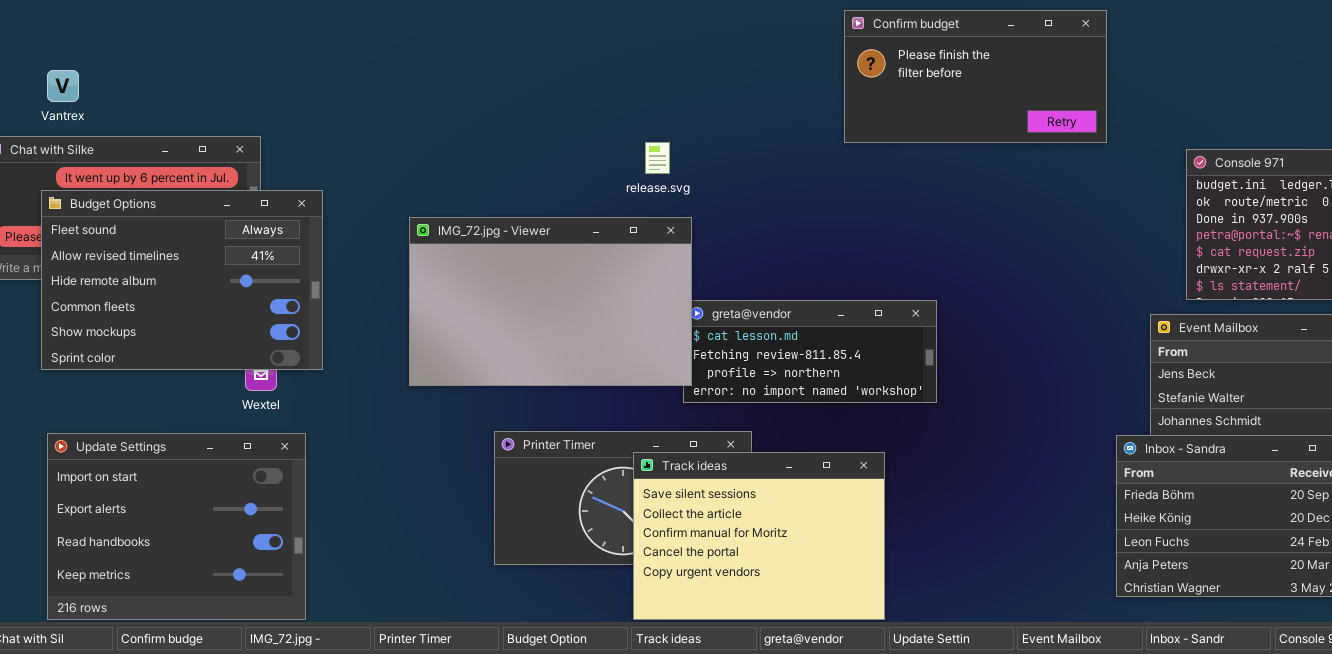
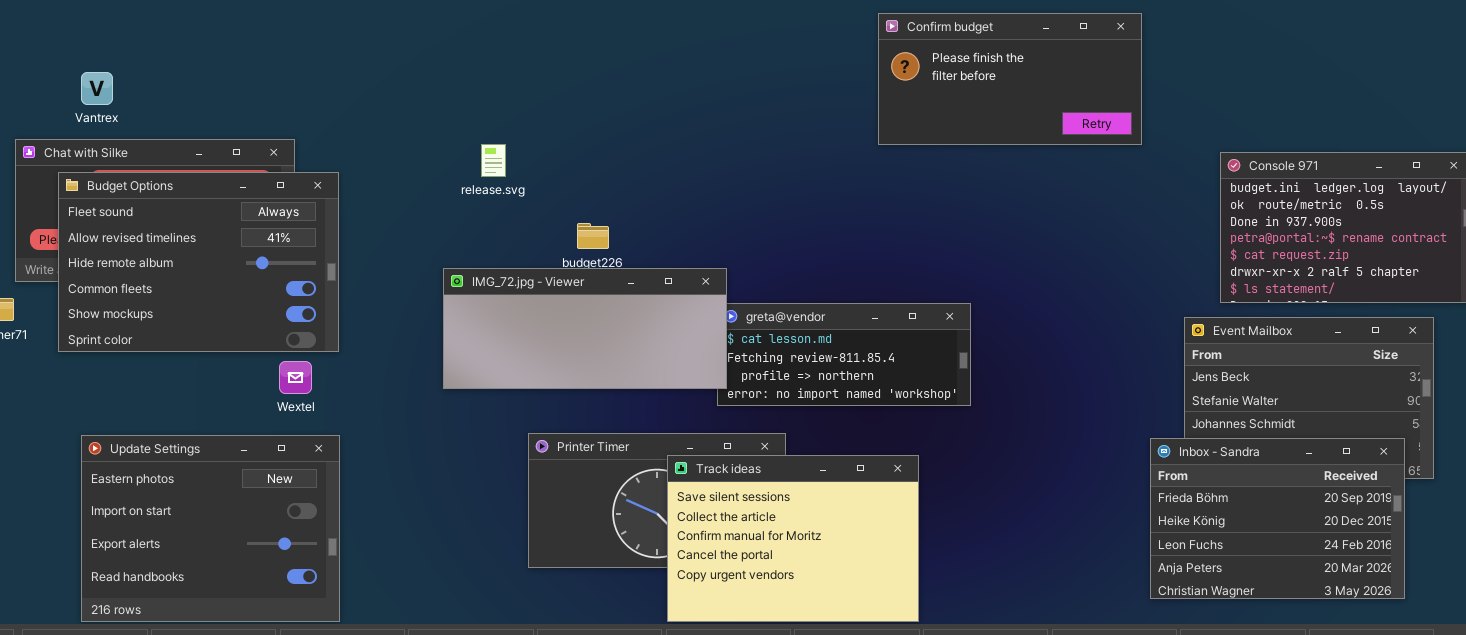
release.svg: [645,142,670,174] -> [481,144,506,177], moved
Budget Options: [41,190,323,370] -> [58,172,339,352], moved
IMG_72.jpg - Viewer: [409,217,692,386] -> [443,268,727,389], resized
Update Settings: [47,433,306,620] -> [81,435,340,622], scrolled up 1 row

